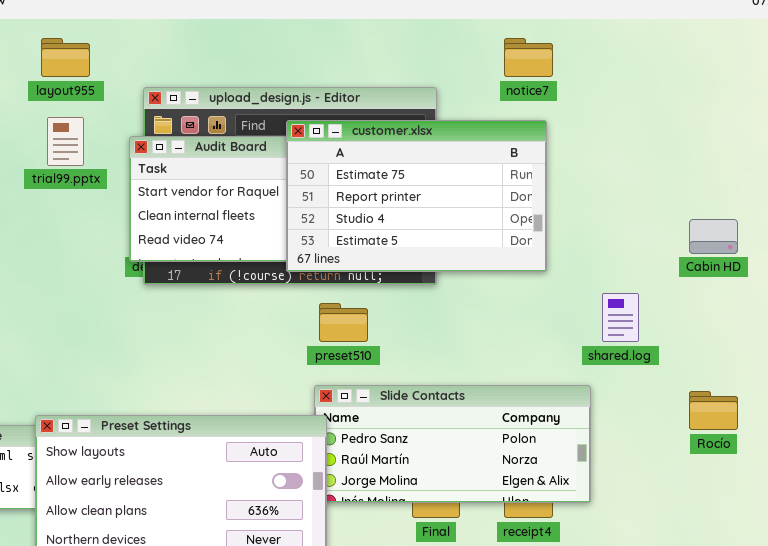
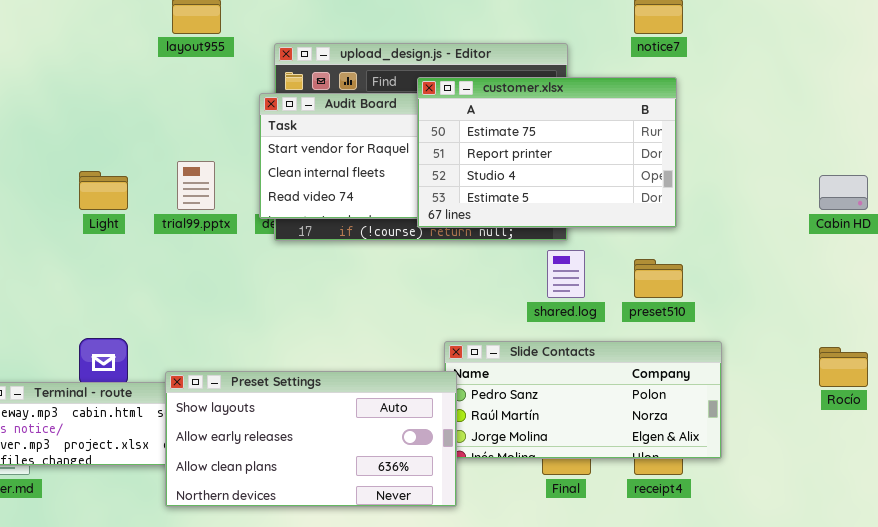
trial99.pptx: [47,117,84,166] -> [177,161,215,210], moved
shared.log: [602,293,639,342] -> [547,250,585,298], moved
preset510: [319,303,368,342] -> [634,259,683,298], moved

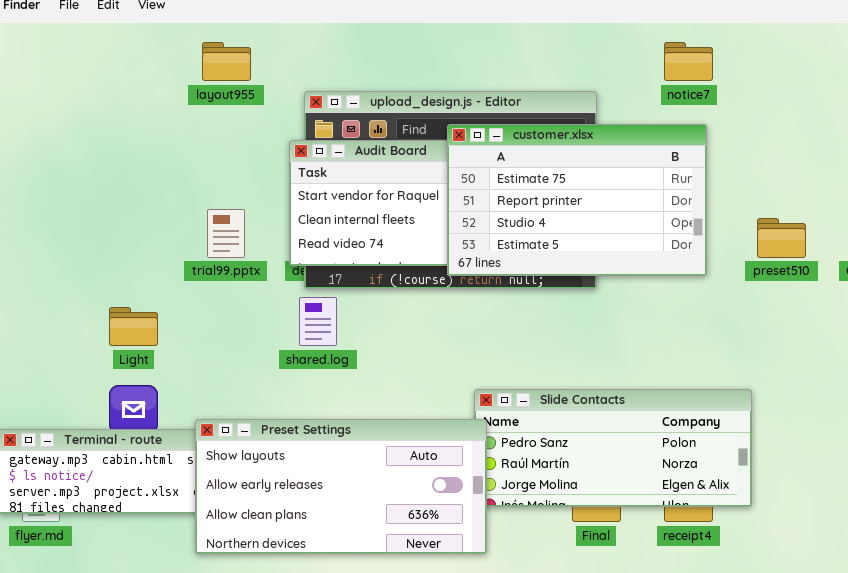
Light: [79,171,128,210] -> [109,307,158,346], moved
shared.log: [547,250,585,298] -> [299,297,337,346], moved
preset510: [634,259,683,298] -> [757,218,806,258], moved

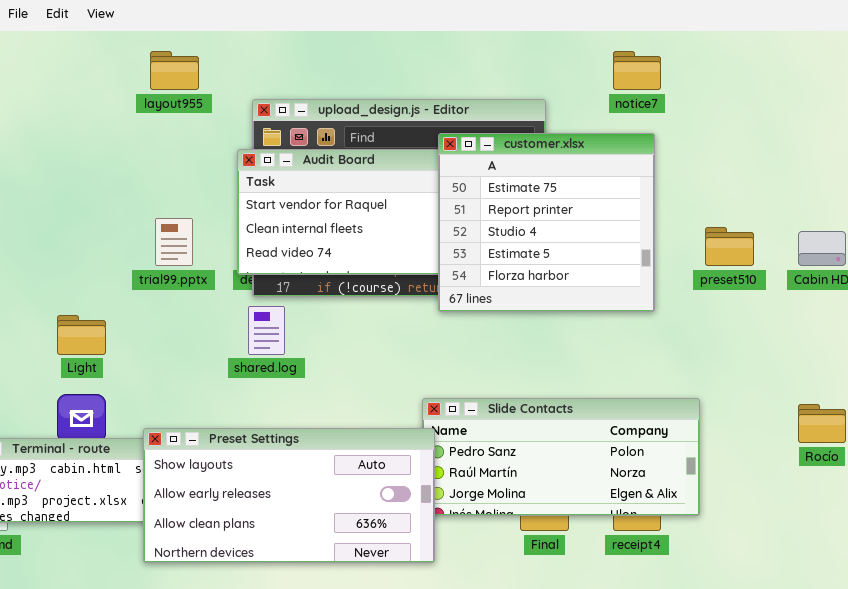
customer.xlsx: [447,124,707,276] -> [438,133,655,312], resized

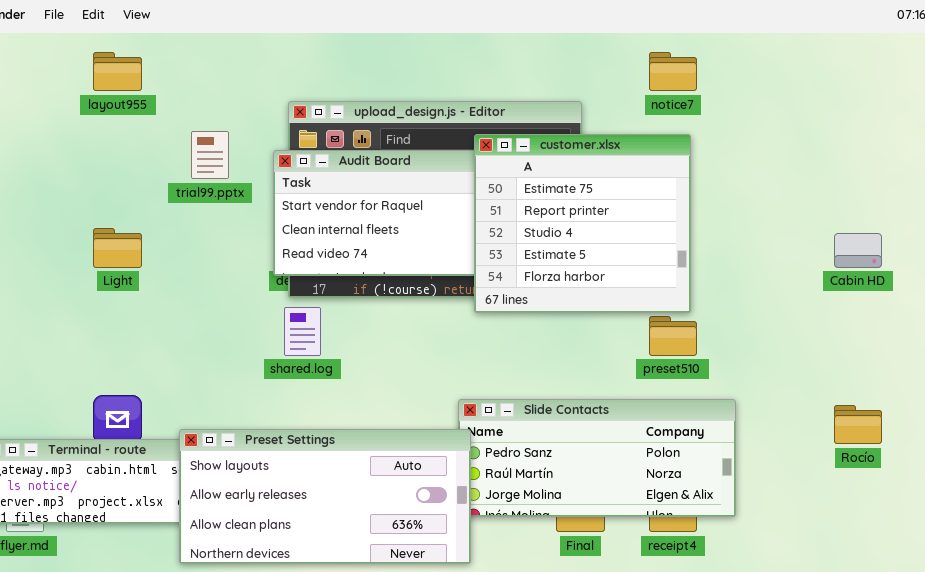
layout955: [150,51,199,90] -> [93,52,142,91], moved
trial99.pptx: [155,218,193,266] -> [191,131,229,179], moved
preset510: [705,227,754,266] -> [649,316,697,356], moved
Light: [57,315,106,355] -> [93,228,142,268], moved

